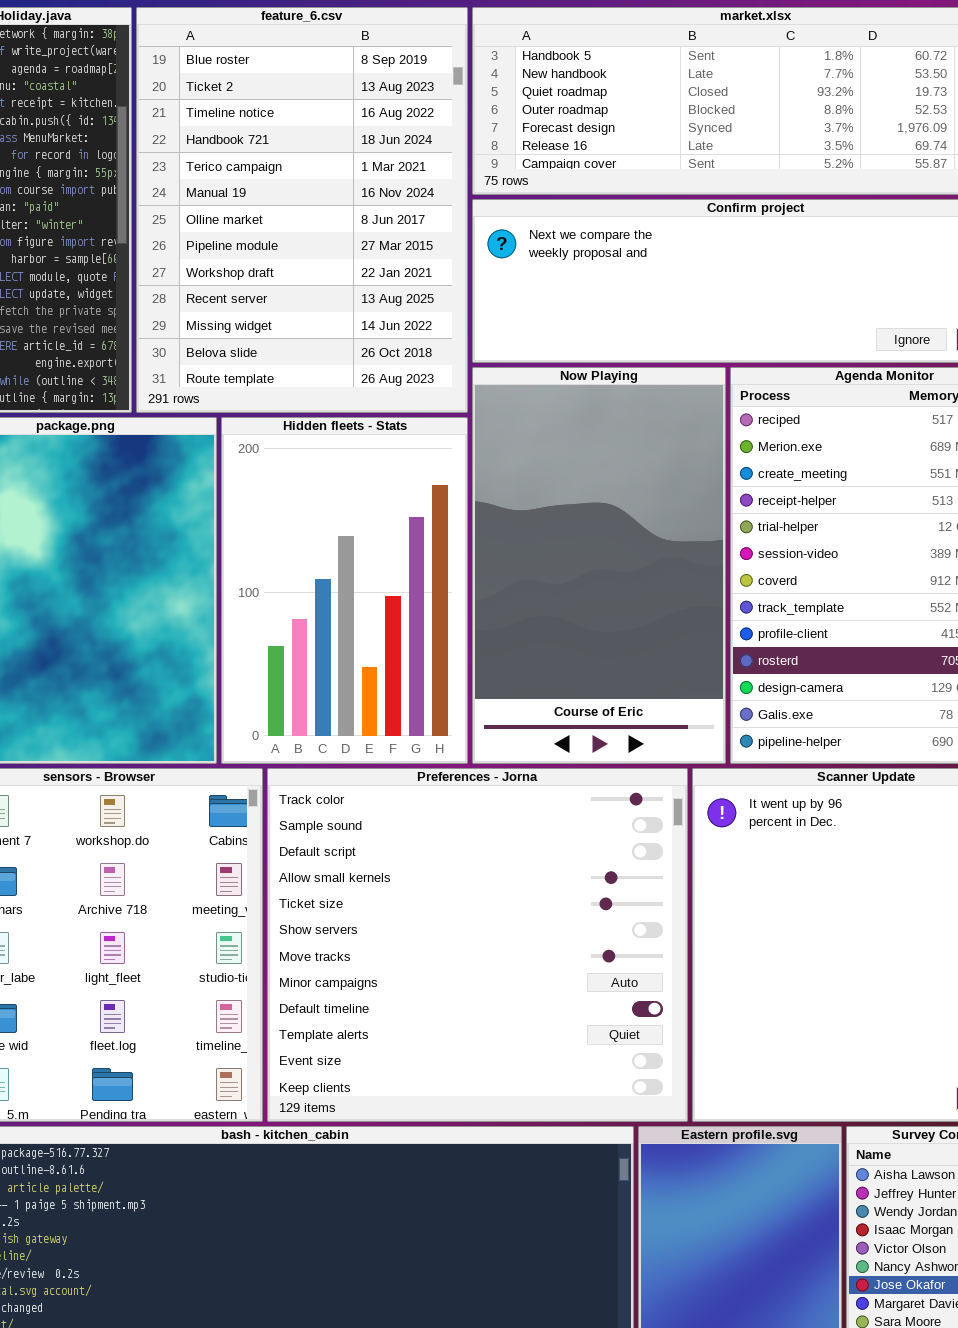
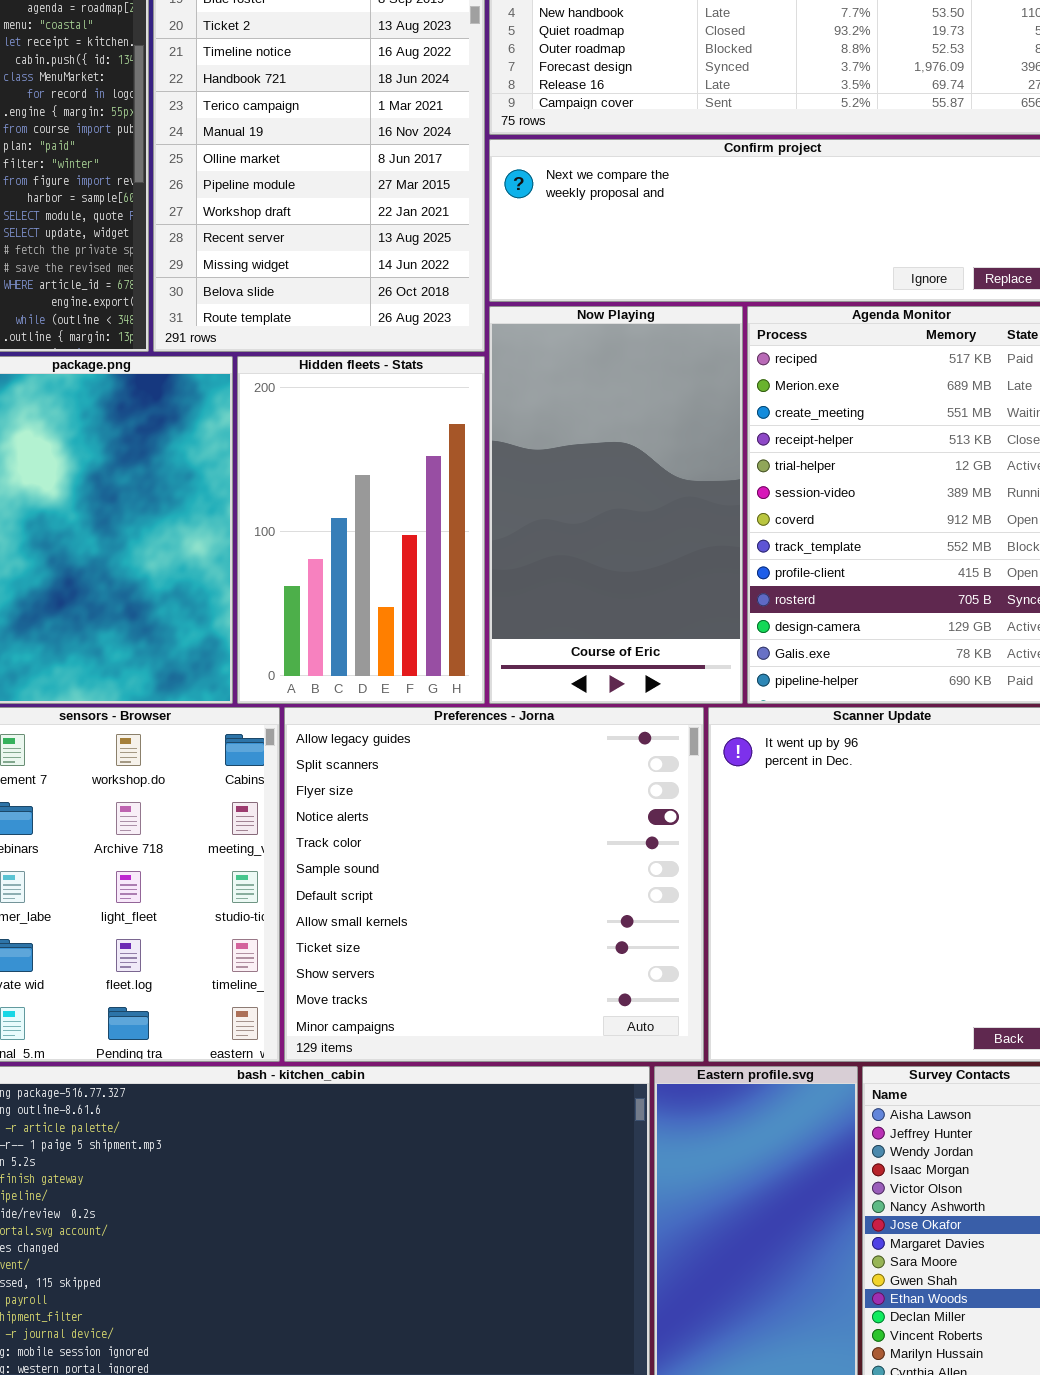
Preferences - Jorna: [267,768,688,1122] -> [284,707,704,1062], scrolled up 4 rows

